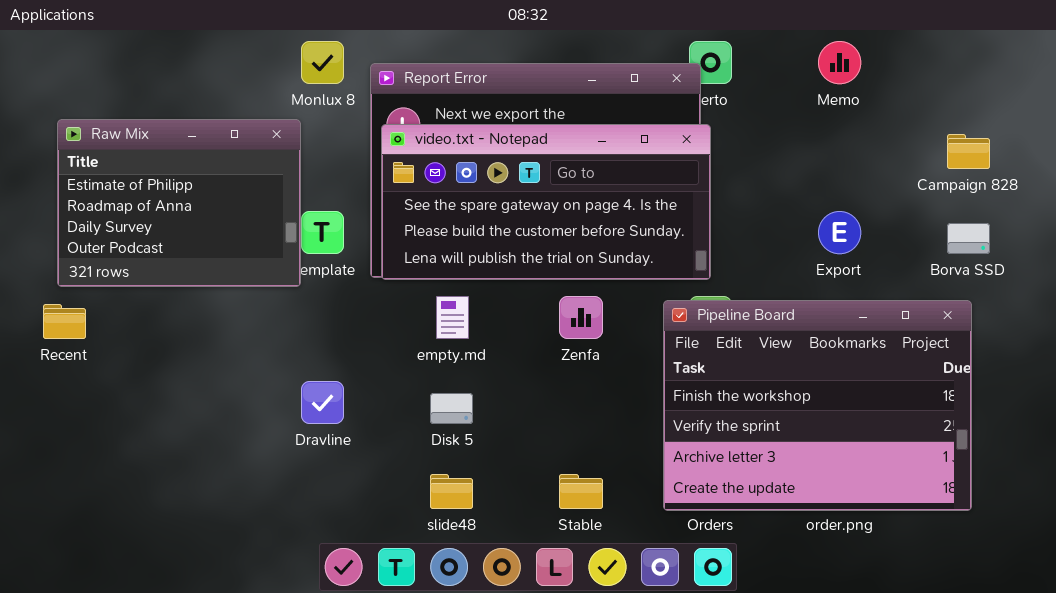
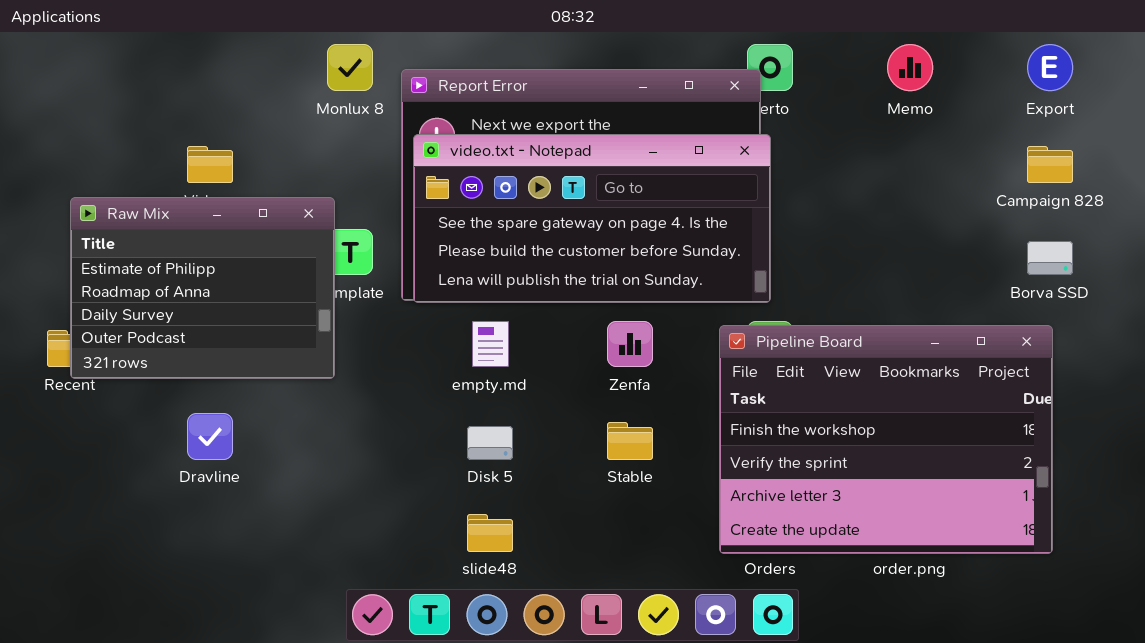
Raw Mix: [57,119,301,287] -> [70,197,335,379], moved
Export: [818,211,861,254] -> [1027,44,1073,91], moved
Dravline: [301,381,344,424] -> [187,413,233,460], moved
Stable: [559,474,603,509] -> [607,422,653,460], moved

